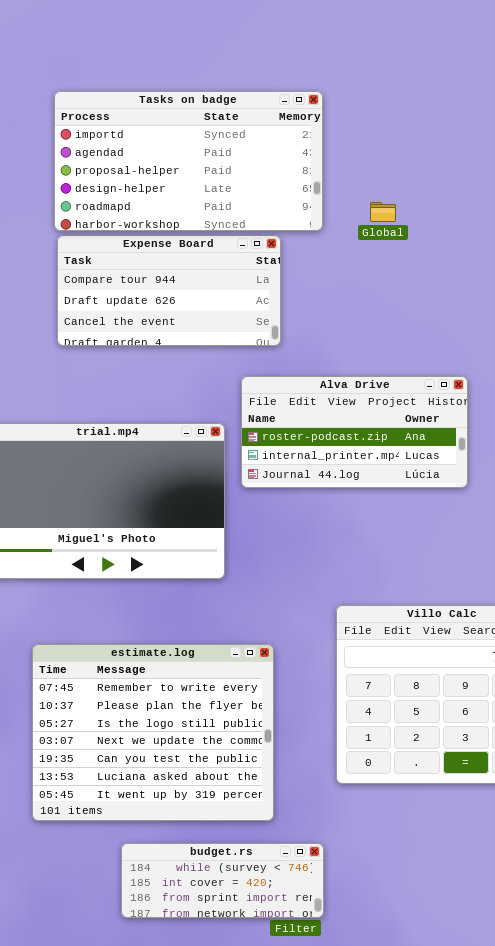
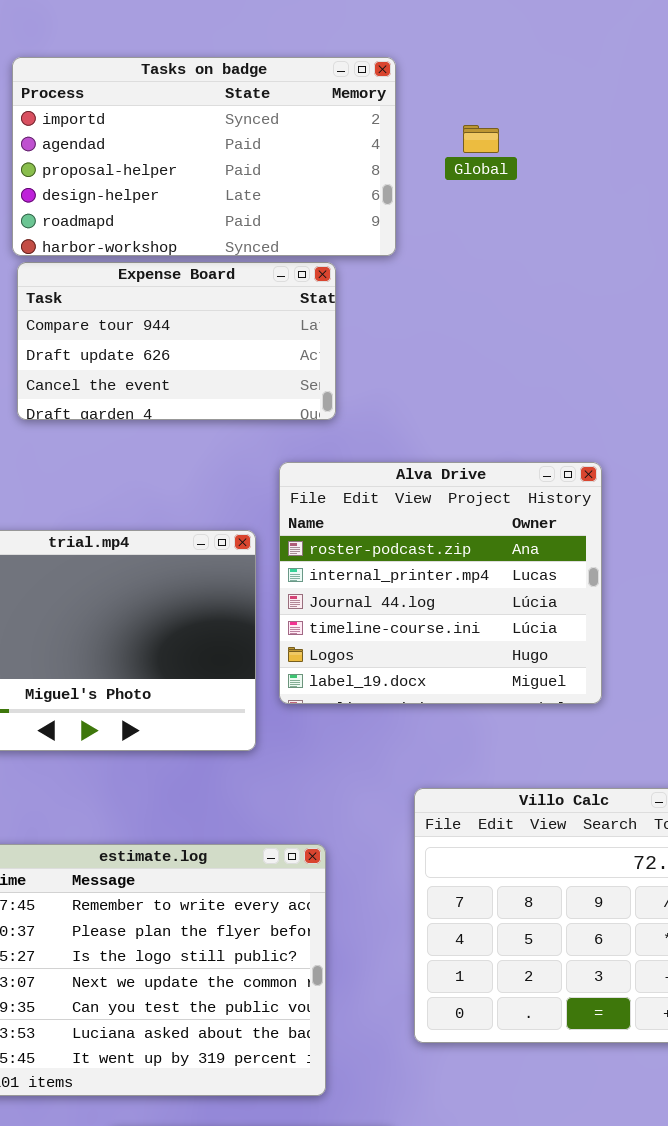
Global: [370,202,396,222] -> [463,125,499,153], moved
Alva Drive: [241,376,468,488] -> [279,462,602,704], resized

